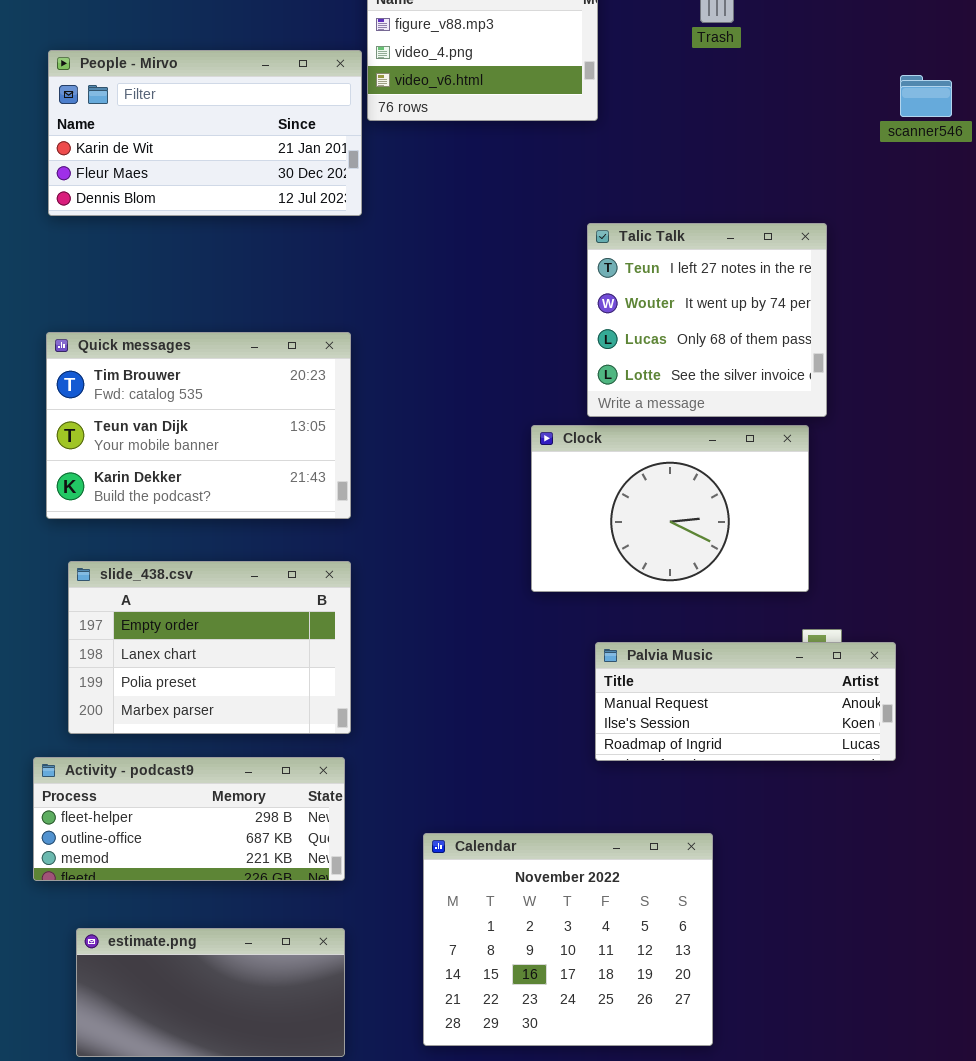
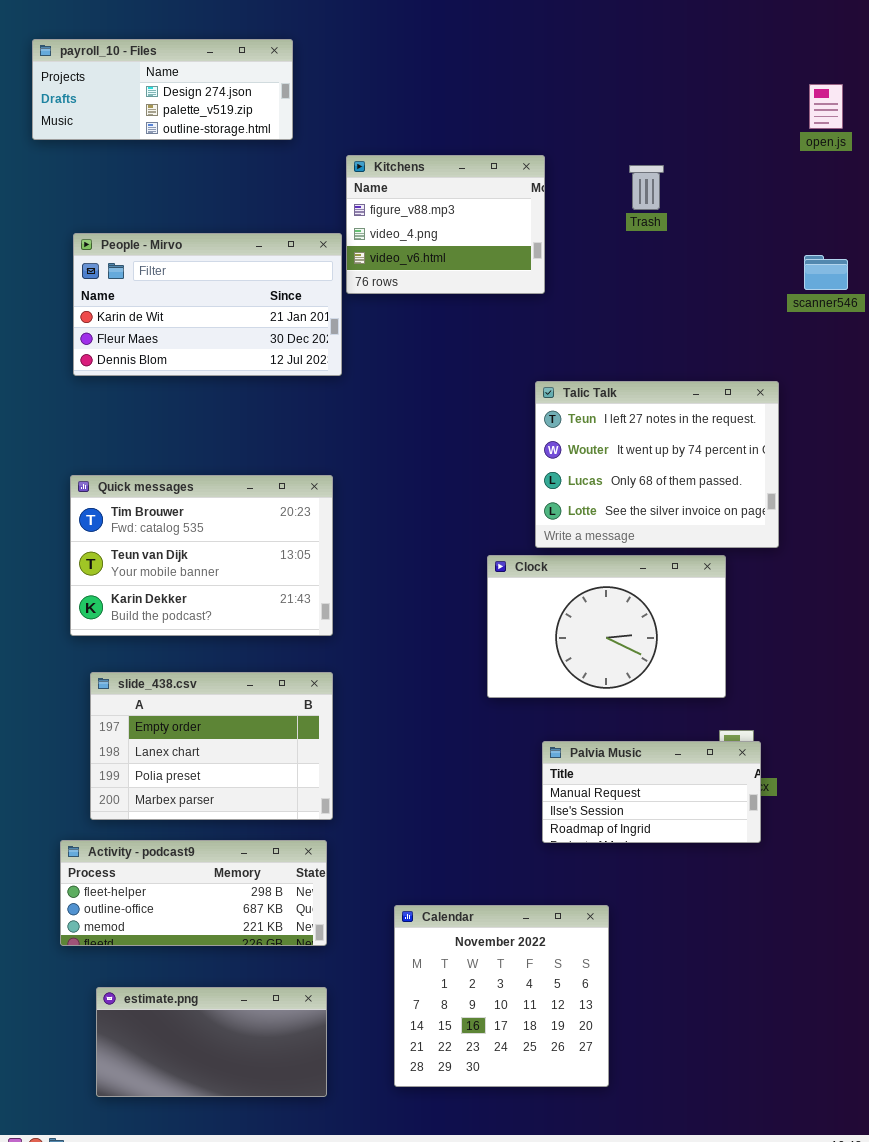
Talic Talk: [587,223,827,417] -> [535,381,779,548], resized
Palvia Music: [595,642,896,761] -> [542,741,761,843], resized
Calendar: [423,833,713,1046] -> [394,905,609,1087], resized

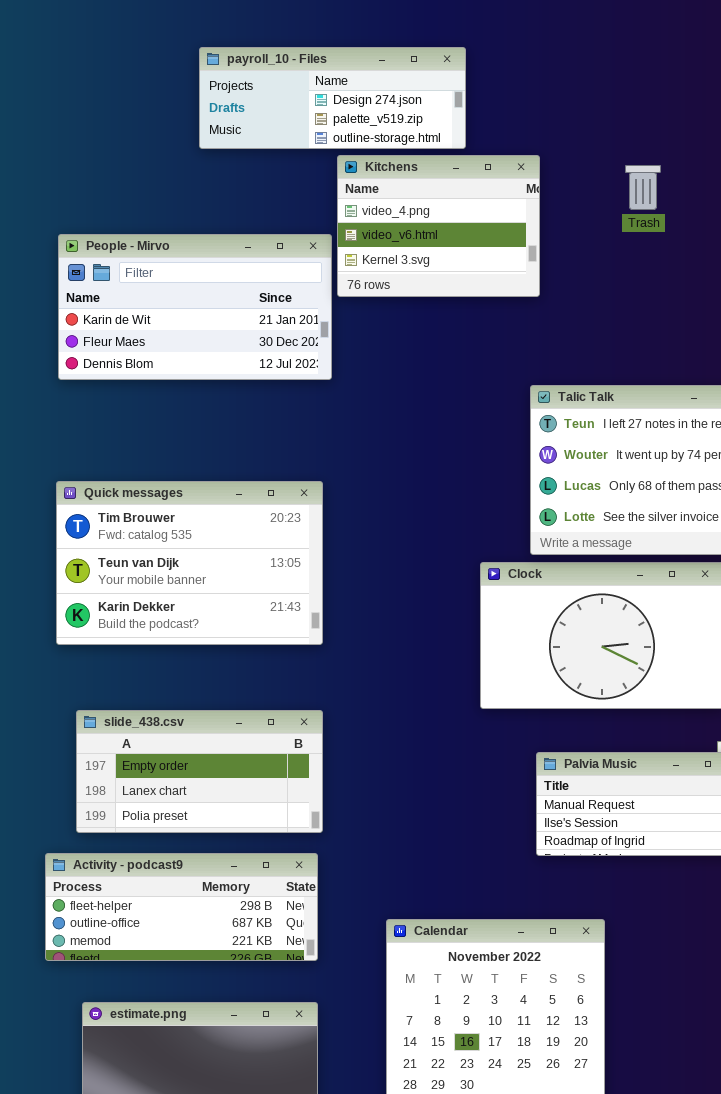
payroll_10 - Files: [32,39,293,140] -> [199,47,466,149], moved
Kitchens: [346,155,545,294] -> [337,155,540,297], scrolled down 1 row
slide_438.csv: [90,672,333,820] -> [76,710,323,833], resized

